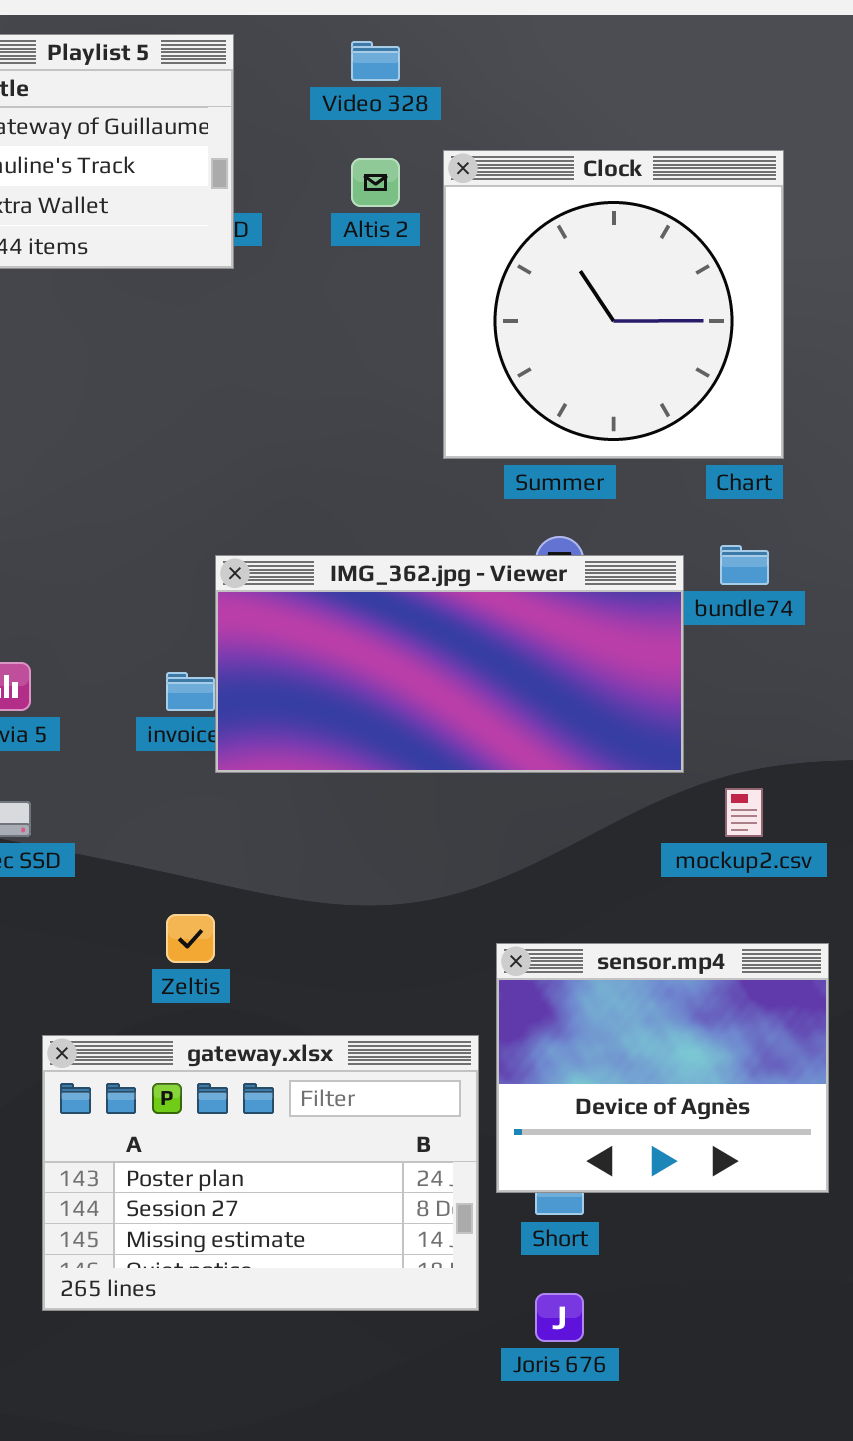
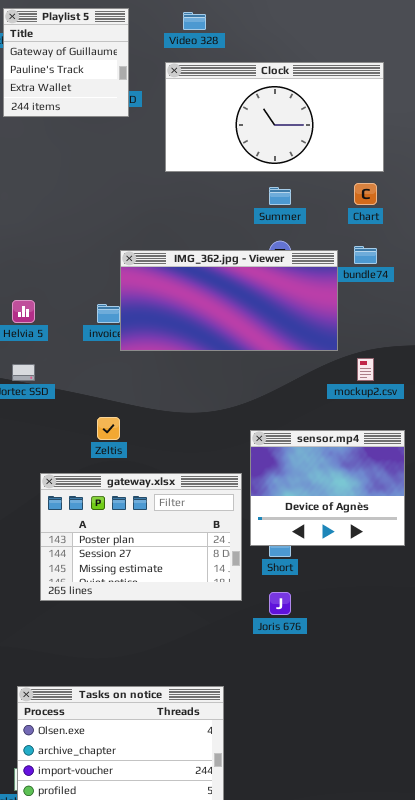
Clock: [443,150,784,459] -> [165,62,384,172], resized

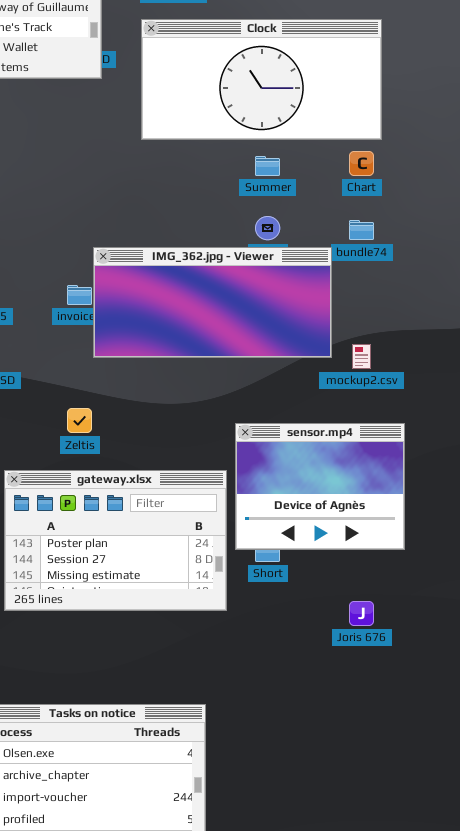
IMG_362.jpg - Viewer: [120,250,338,351] -> [93,247,332,358], moved
Joris 676: [269,592,291,615] -> [349,601,374,626], moved

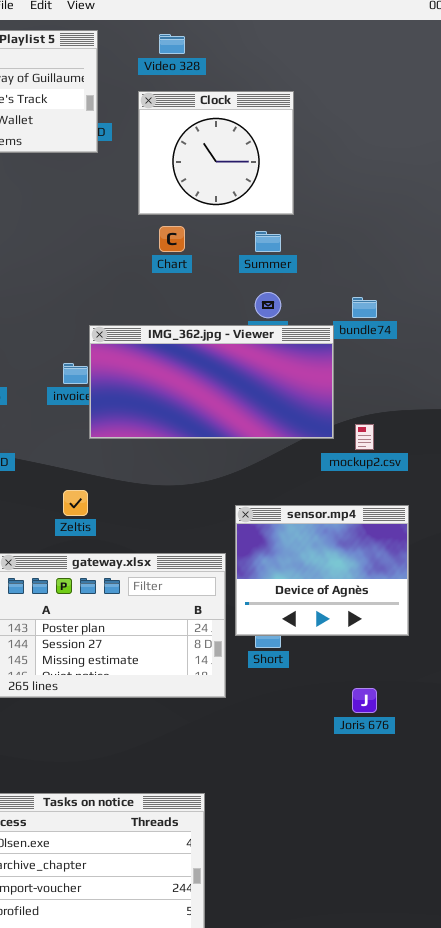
Clock: [141,19,382,140] -> [138,91,294,215], resized
Chart: [349,151,374,176] -> [159,226,185,252], moved

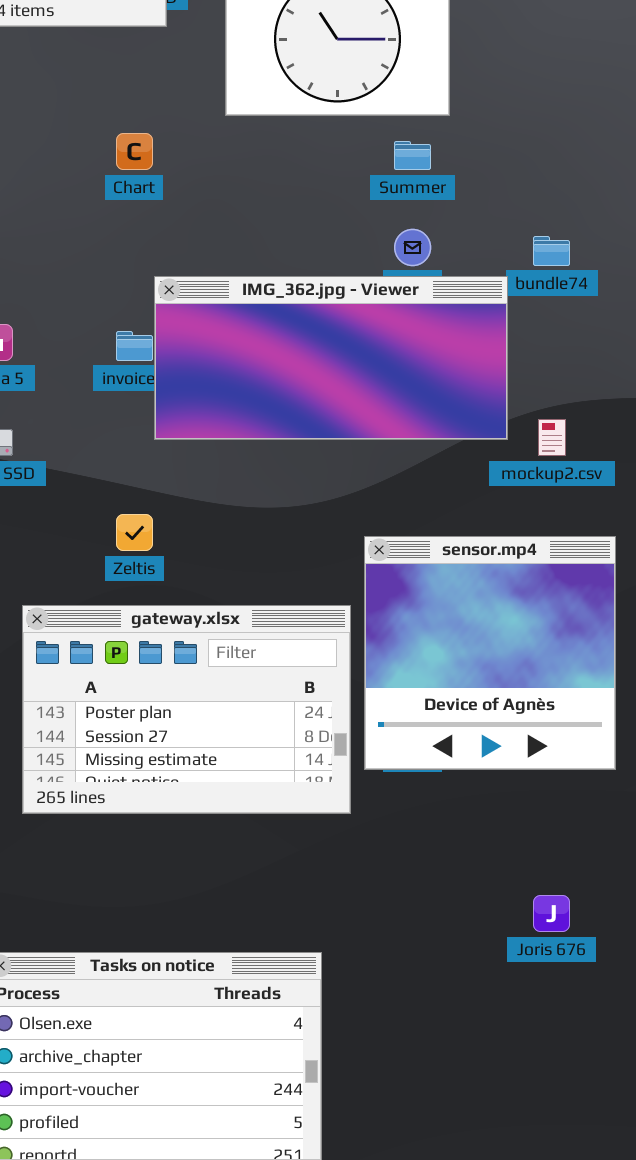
Chart: [159,226,185,252] -> [116,133,153,170], moved
sensor.mp4: [235,505,409,636] -> [364,536,616,770], resized
Joris 676: [352,688,377,713] -> [533,895,570,932], moved

